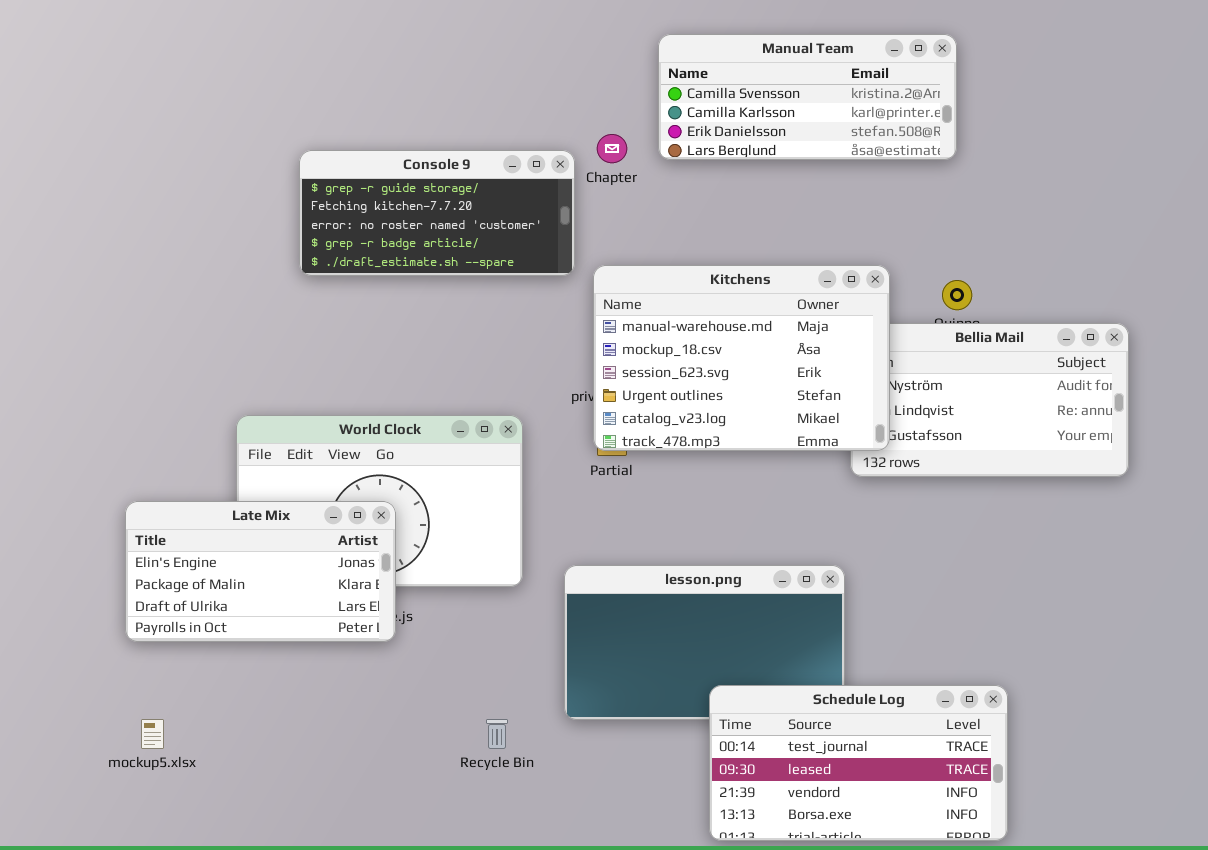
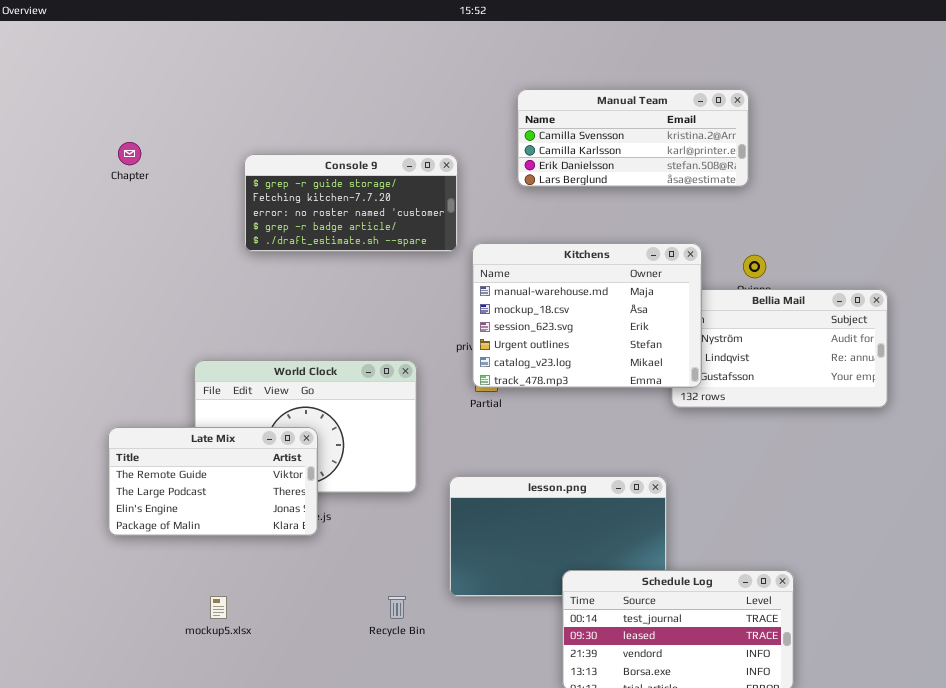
Manual Team: [658,34,957,160] -> [517,89,749,187], moved
Chapter: [597,134,627,163] -> [118,142,141,165], moved
Late Mix: [125,501,396,642] -> [108,427,318,536], scrolled up 2 rows
mockup5.xlsx: [141,719,164,749] -> [210,596,227,619], moved

